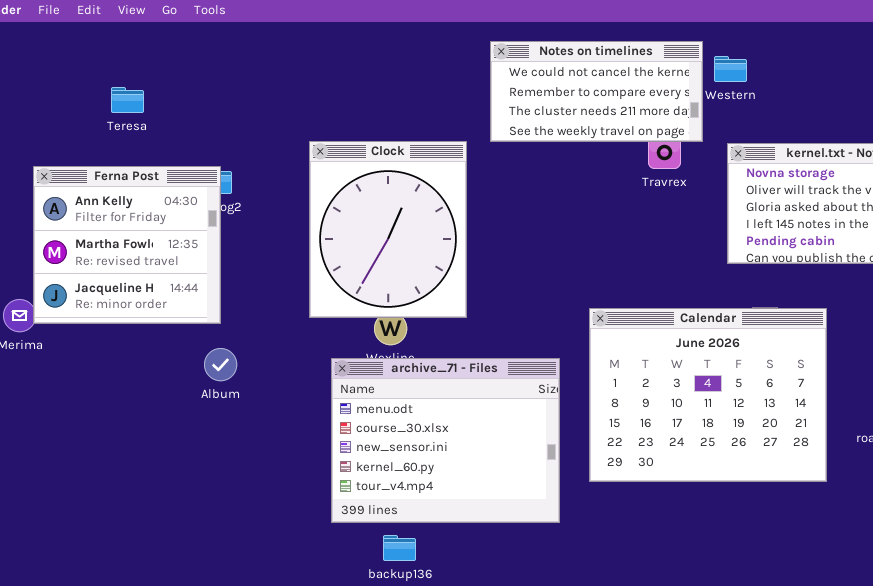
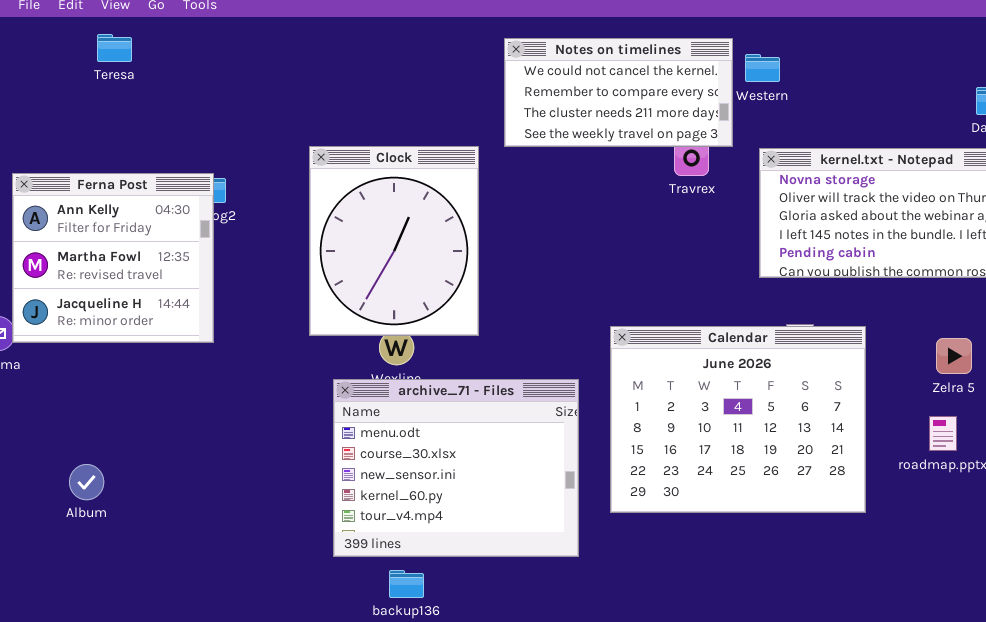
Teresa: [111,87,144,113] -> [97,34,132,62], moved
Album: [204,348,237,381] -> [69,464,104,500], moved

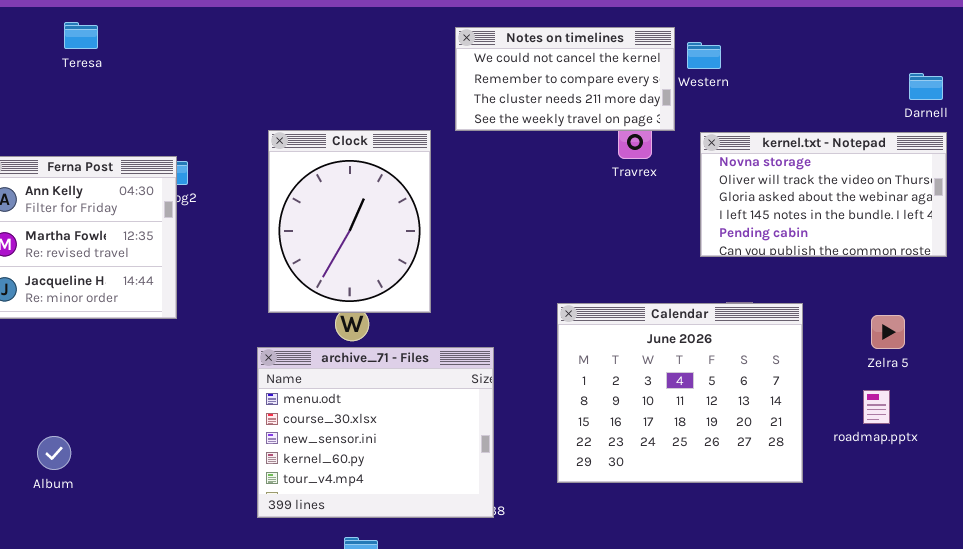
archive_71 - Files: [333,379,579,557] -> [257,347,494,518], moved

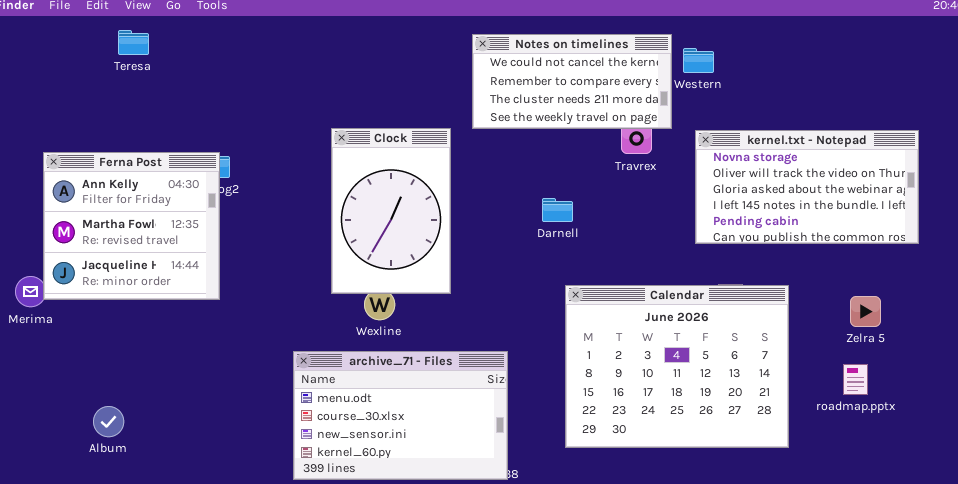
Darnell: [909,73,943,100] -> [542,198,573,222], moved
Clock: [268,130,431,313] -> [331,128,451,294], resized
archive_71 - Files: [257,347,494,518] -> [293,351,508,480], resized

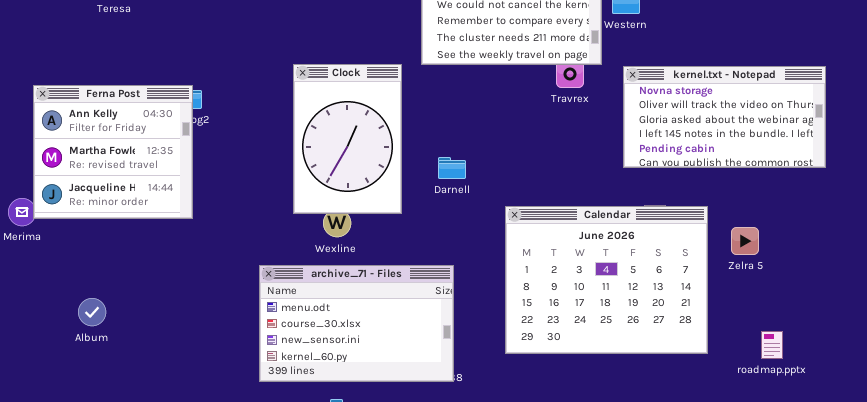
Darnell: [542,198,573,222] -> [438,157,466,179], moved
Zelra 5: [850,296,881,327] -> [731,227,759,255], moved
roadmap.pptx: [843,364,868,395] -> [761,331,783,359], moved
Album: [93,406,124,437] -> [78,298,106,326], moved

